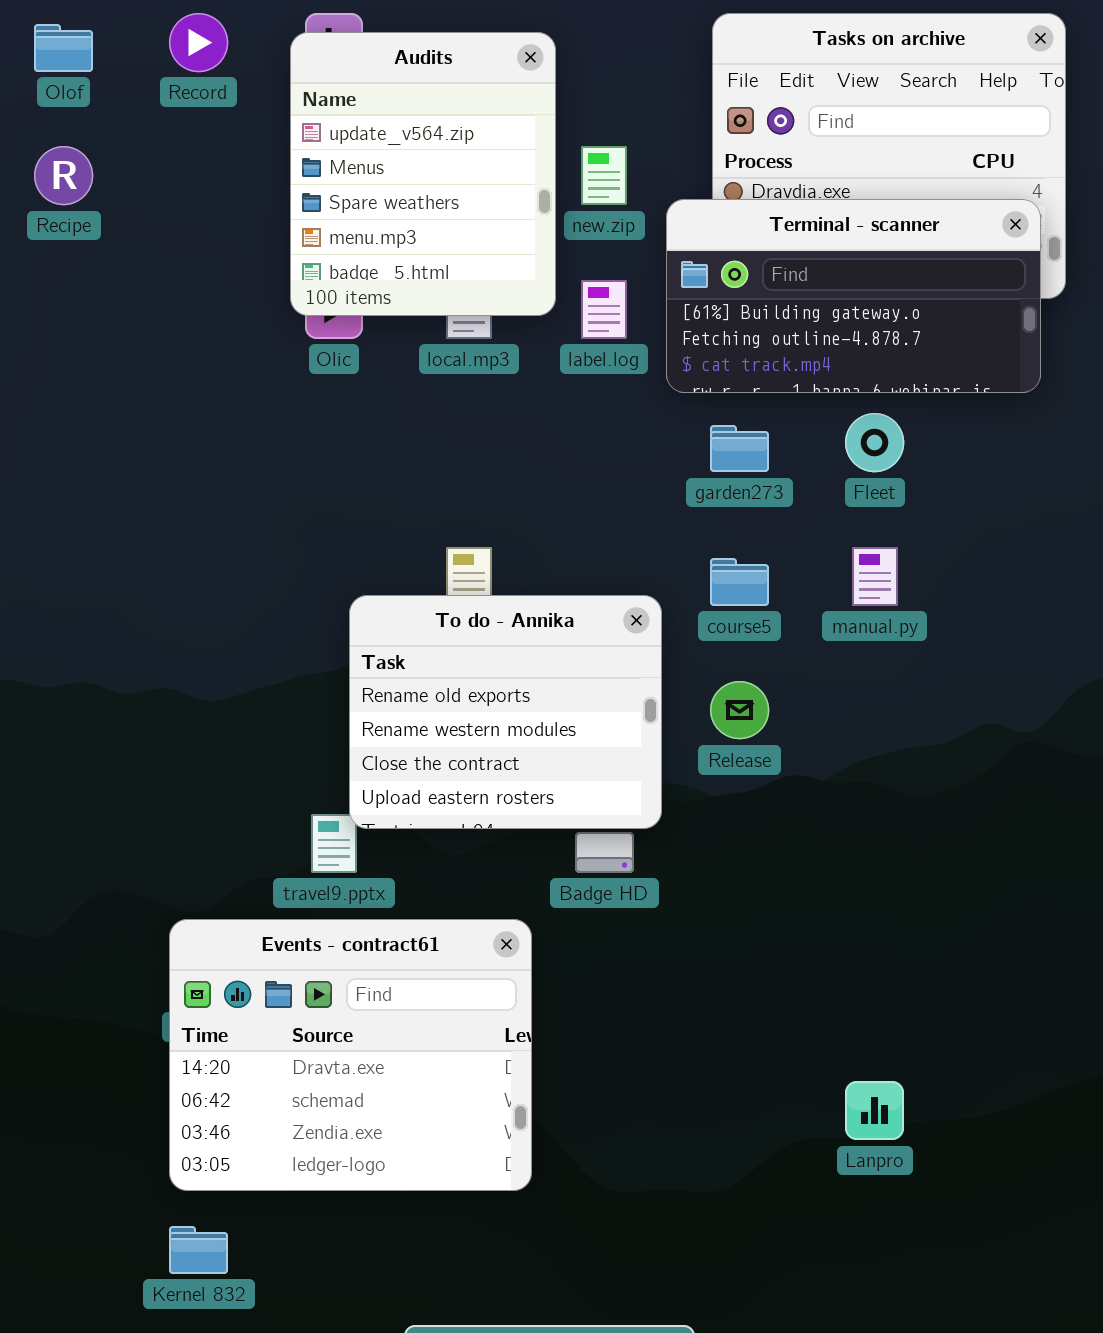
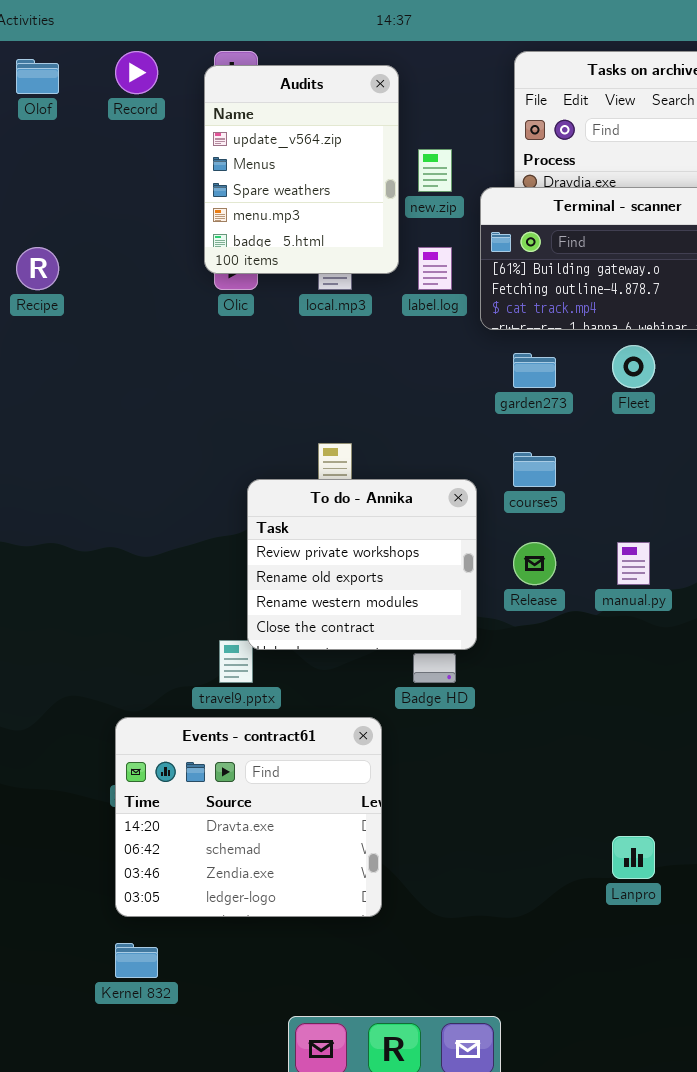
Recipe: [34,146,93,205] -> [16,247,59,290], moved
manual.py: [852,547,898,606] -> [617,542,650,585], moved
To do - Annika: [349,595,662,829] -> [247,479,477,650], scrolled up 1 row

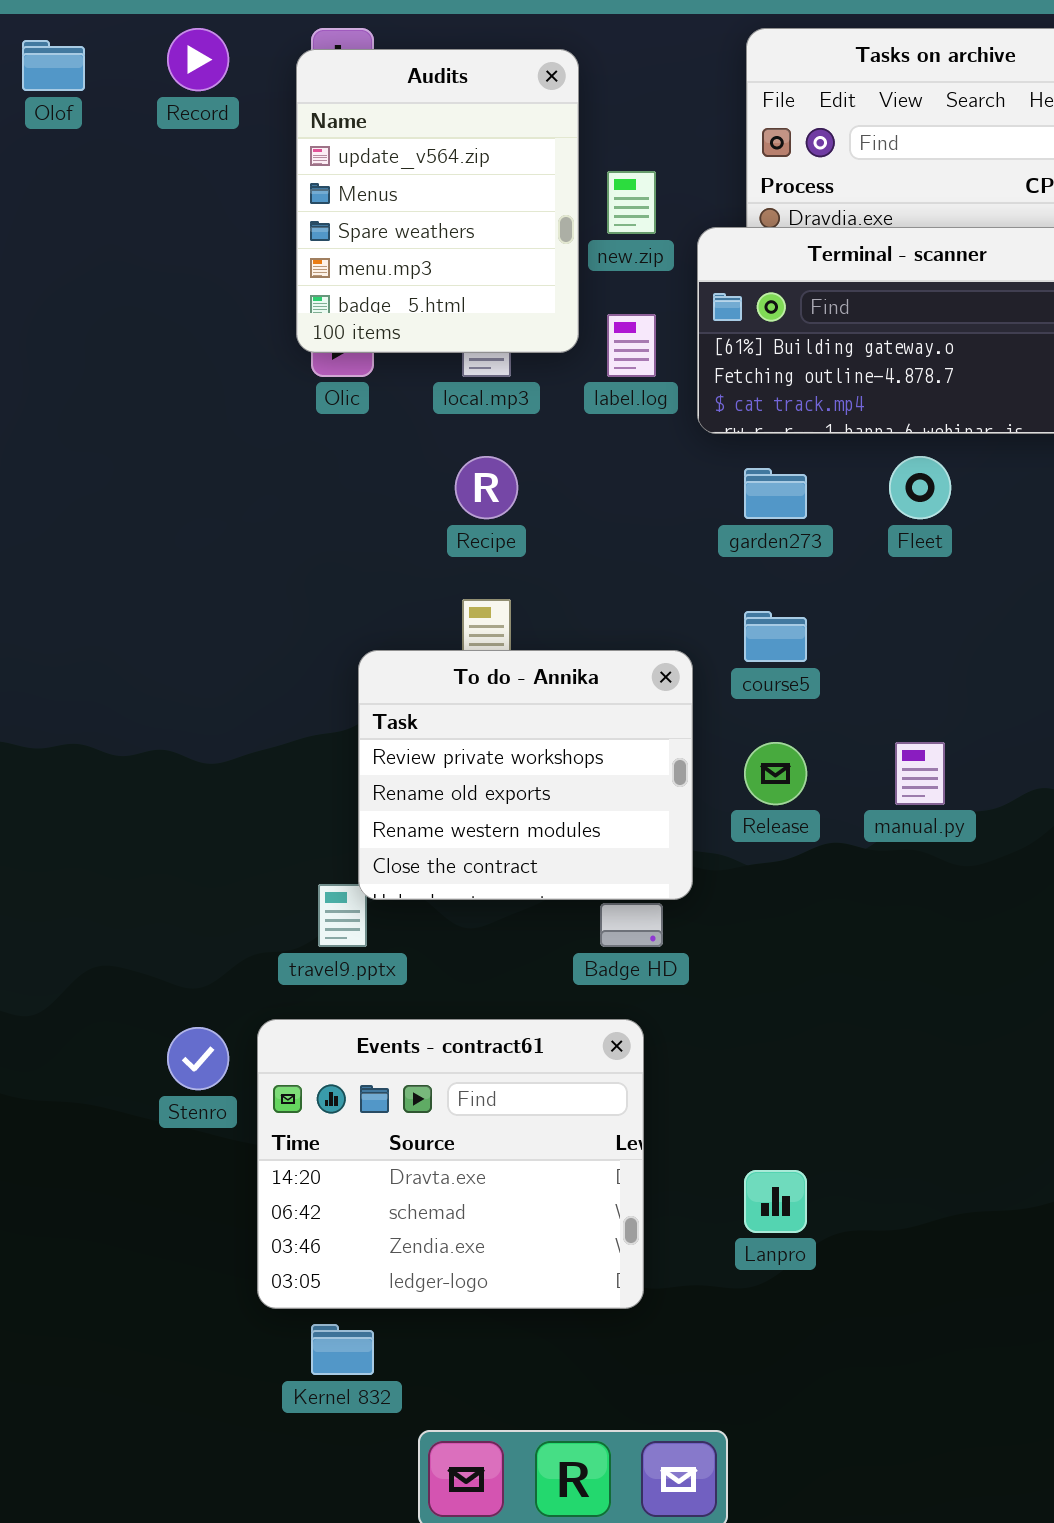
Recipe: [16,247,59,290] -> [455,456,518,519], moved
Events - contract61: [115,717,382,917] -> [257,1019,644,1309], moved
Lanpro: [612,836,655,879] -> [744,1170,807,1233], moved
Kernel 832: [115,943,158,978] -> [311,1324,374,1375], moved

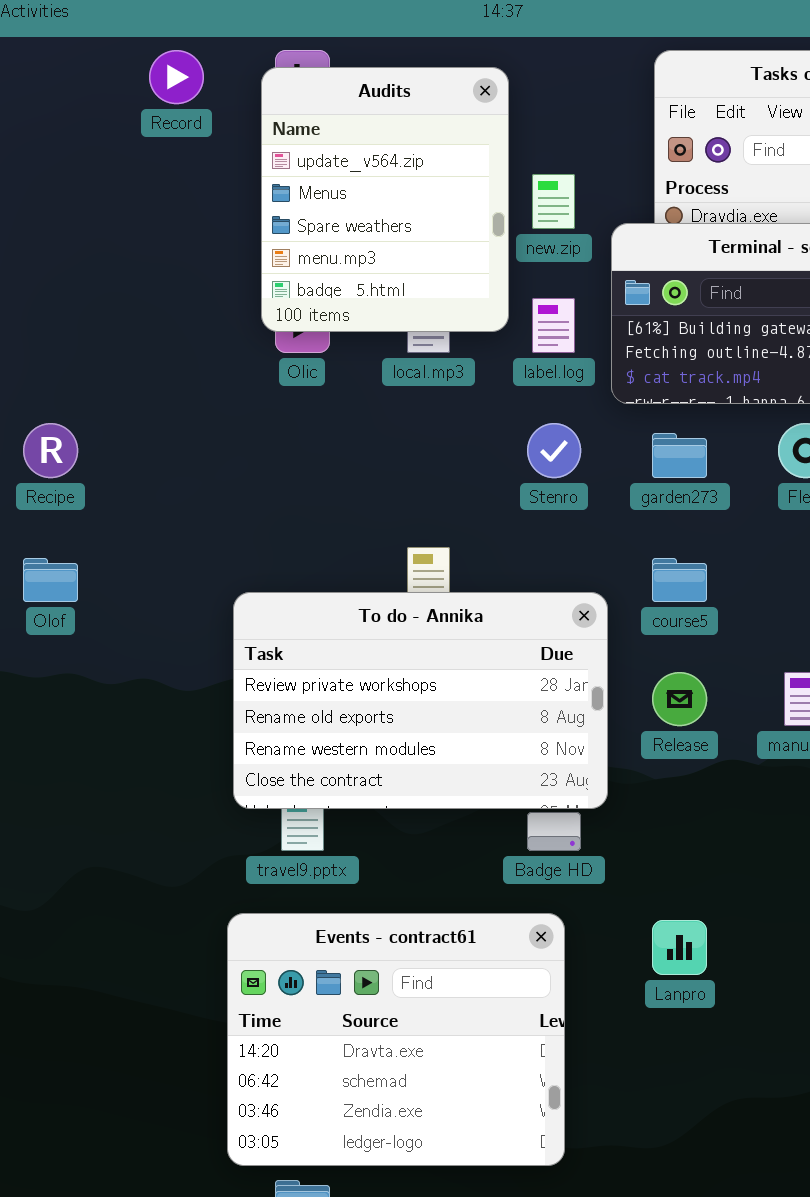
Olof: [22,40,85,91] -> [23,558,78,602], moved
Recipe: [455,456,518,519] -> [23,423,78,478], moved
To do - Annika: [358,650,693,900] -> [233,592,608,809], resized
Stenro: [167,1027,229,1090] -> [527,423,581,478], moved
Lanpro: [744,1170,807,1233] -> [652,920,707,975], moved

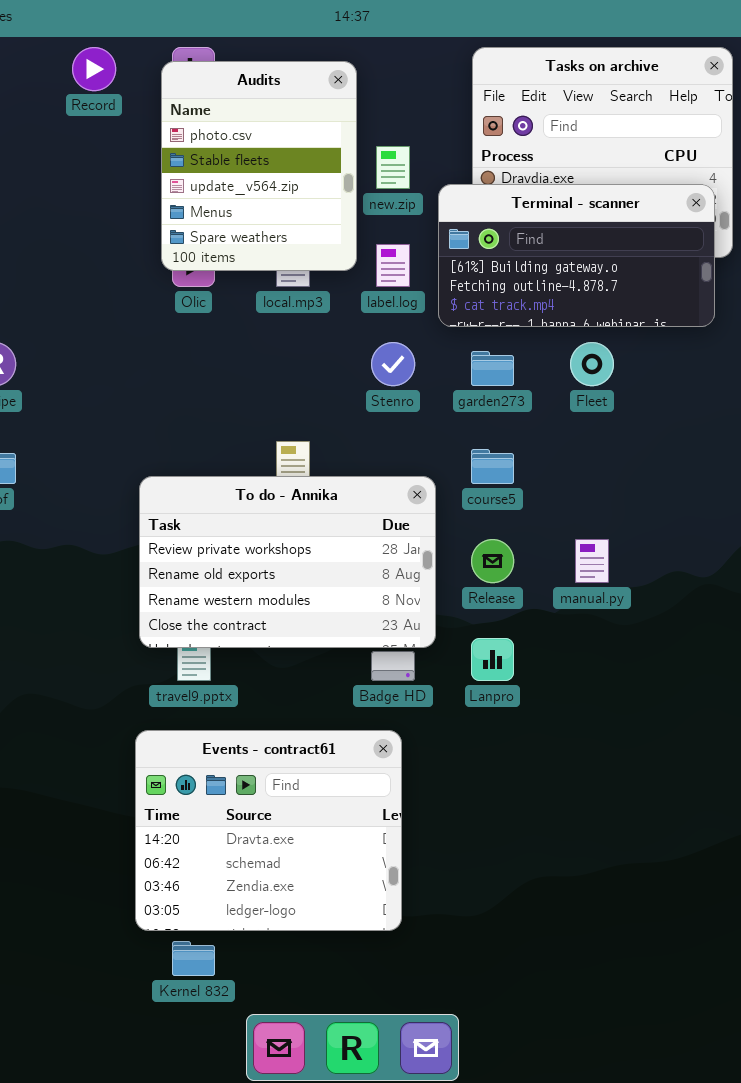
Audits: [261,67,509,332] -> [161,61,357,271], scrolled up 2 rows
Lanpro: [652,920,707,975] -> [471,638,514,681], moved

